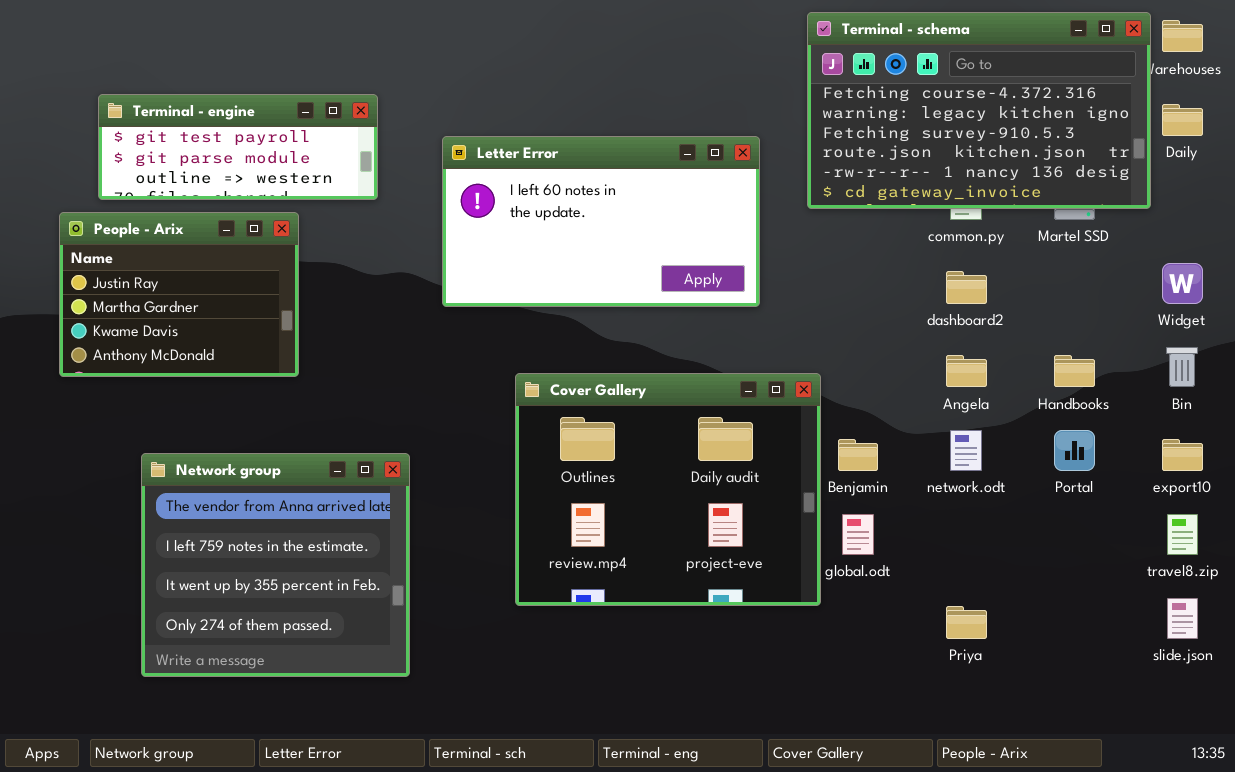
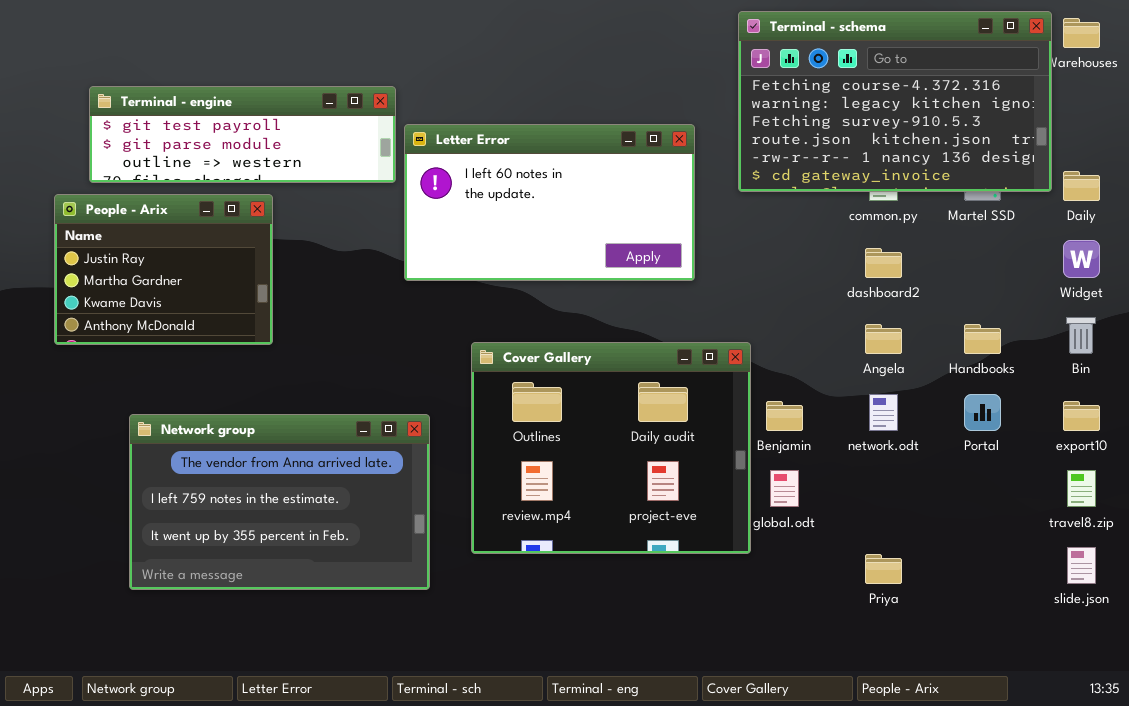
Terminal - engine: [98,94,378,200] -> [89,86,396,183], resized
Daily: [1162,104,1203,136] -> [1063,171,1100,201], moved
Network group: [141,453,410,677] -> [129,414,430,590], resized

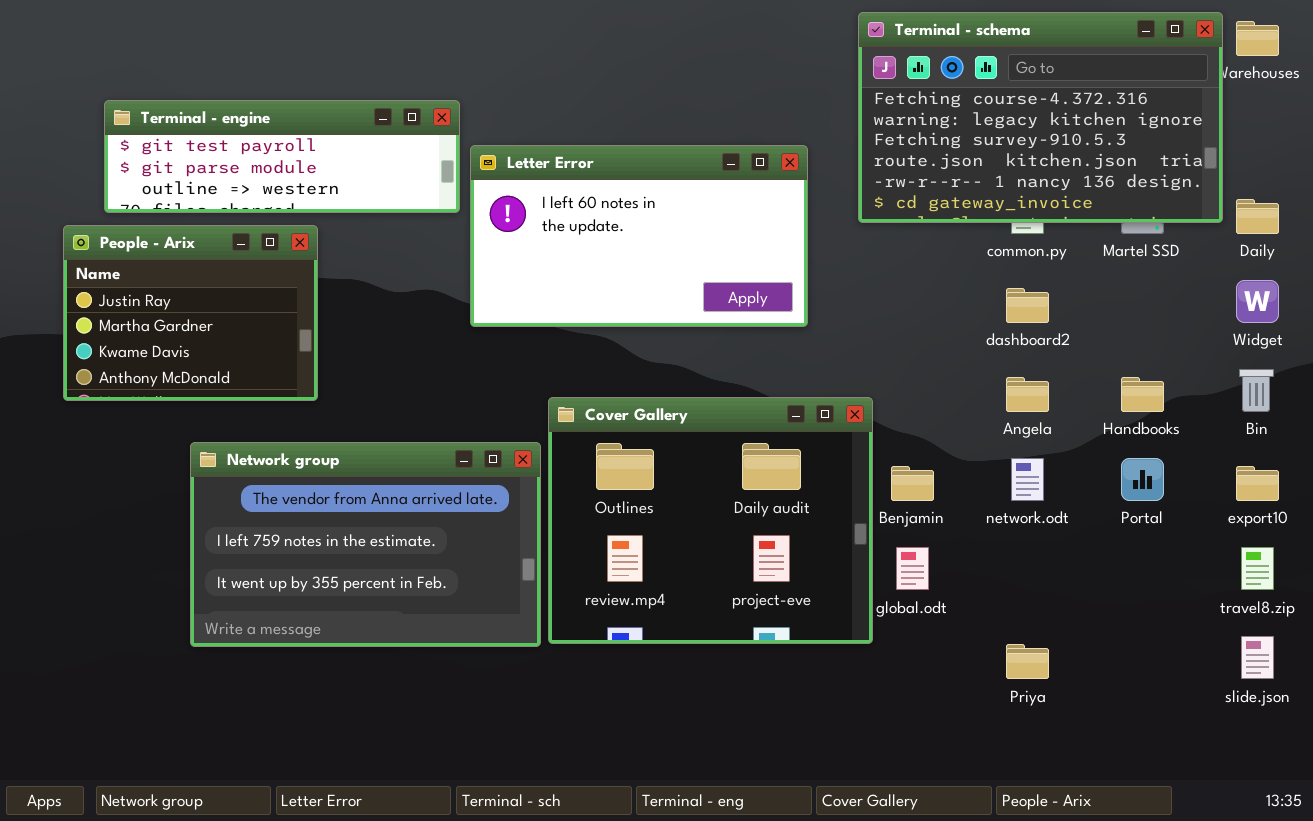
Network group: [129,414,430,590] -> [190,442,541,647], moved

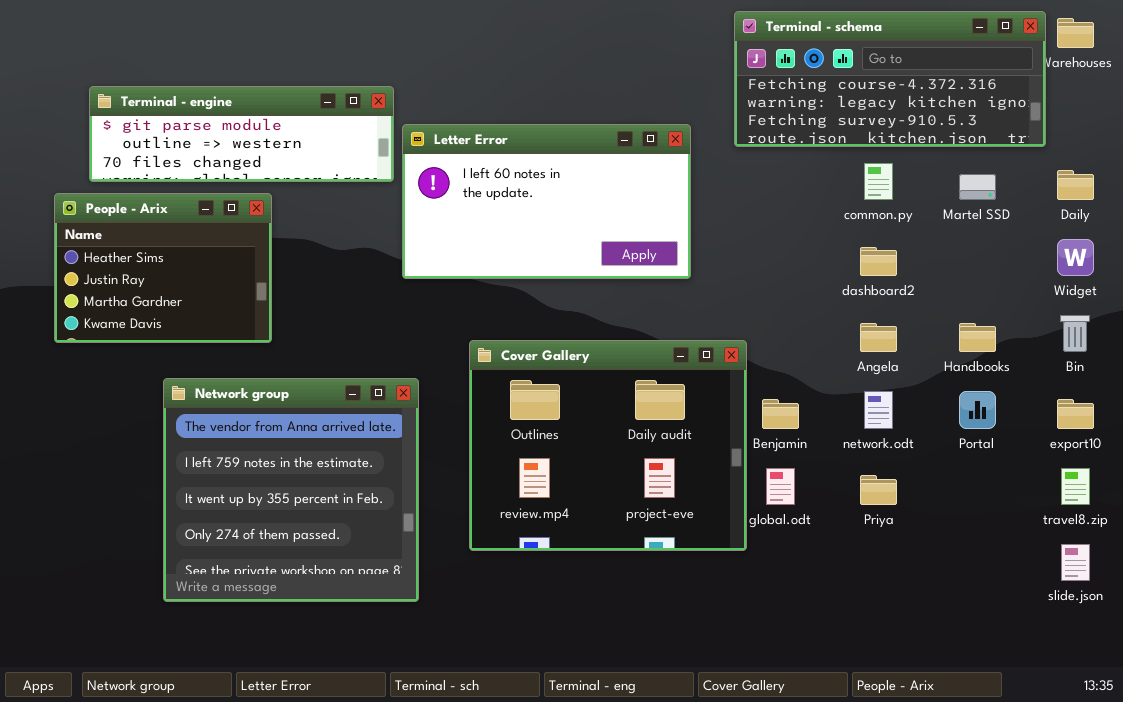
Terminal - schema: [858,12,1223,223] -> [734,11,1046,147], resized
Terminal - engine: [104,100,460,213] -> [89,86,394,182], scrolled down 1 row
People - Arix: [63,225,318,401] -> [54,193,272,343], scrolled up 1 row
Network group: [190,442,541,647] -> [163,378,419,602], resized
Priya: [1006,644,1049,679] -> [860,475,897,505], moved

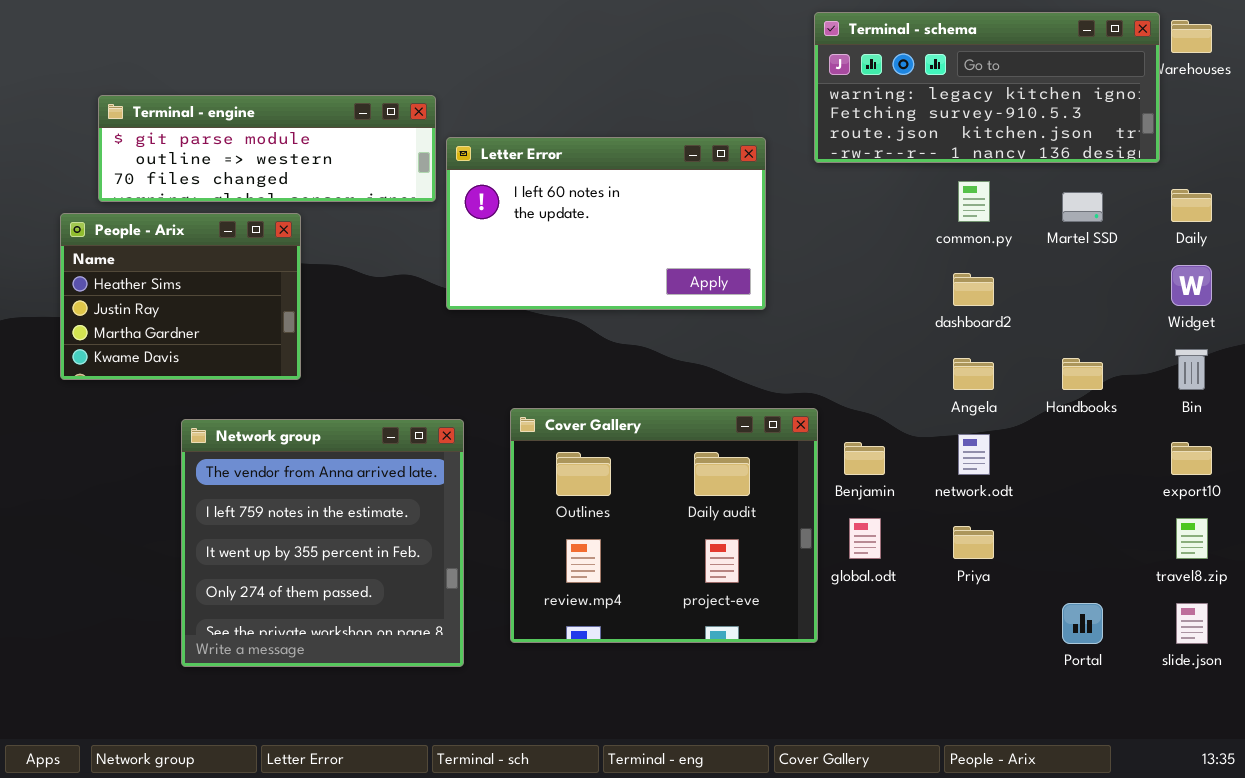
Terminal - schema: [734,11,1046,147] -> [814,12,1160,163], scrolled down 1 row
Cover Gallery: [469,340,747,551] -> [510,408,818,643], moved
Portal: [959,391,996,429] -> [1062,603,1103,644], moved

